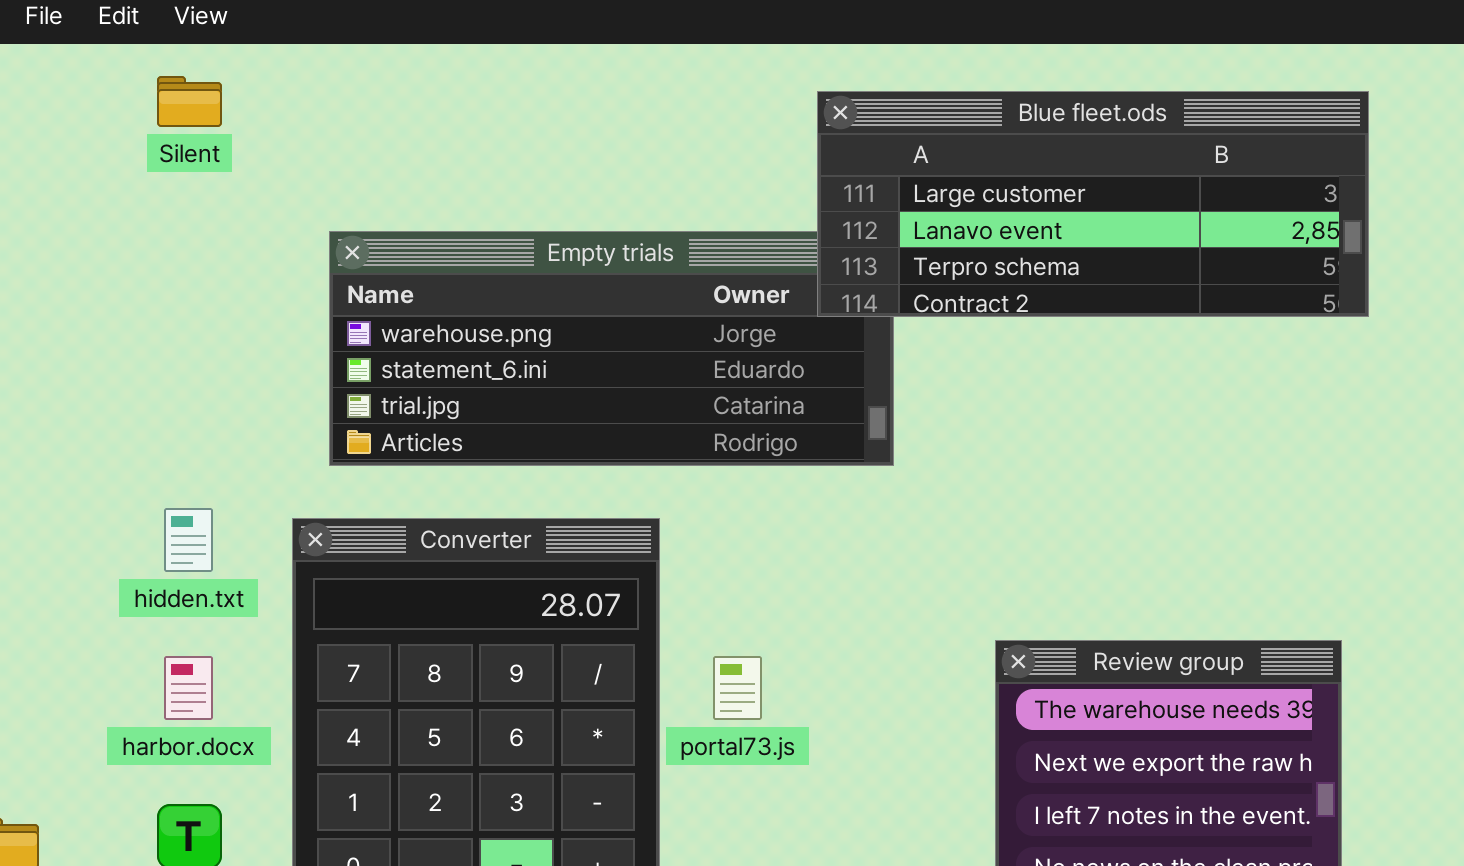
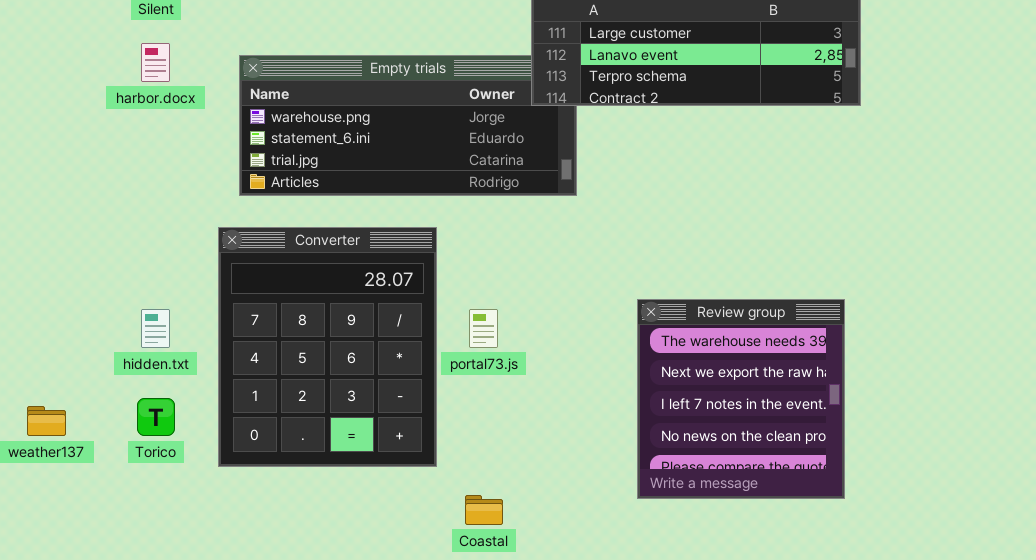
hidden.txt: [164,508,213,572] -> [141,309,170,348], moved
harbor.docx: [164,656,213,720] -> [141,43,170,82], moved

